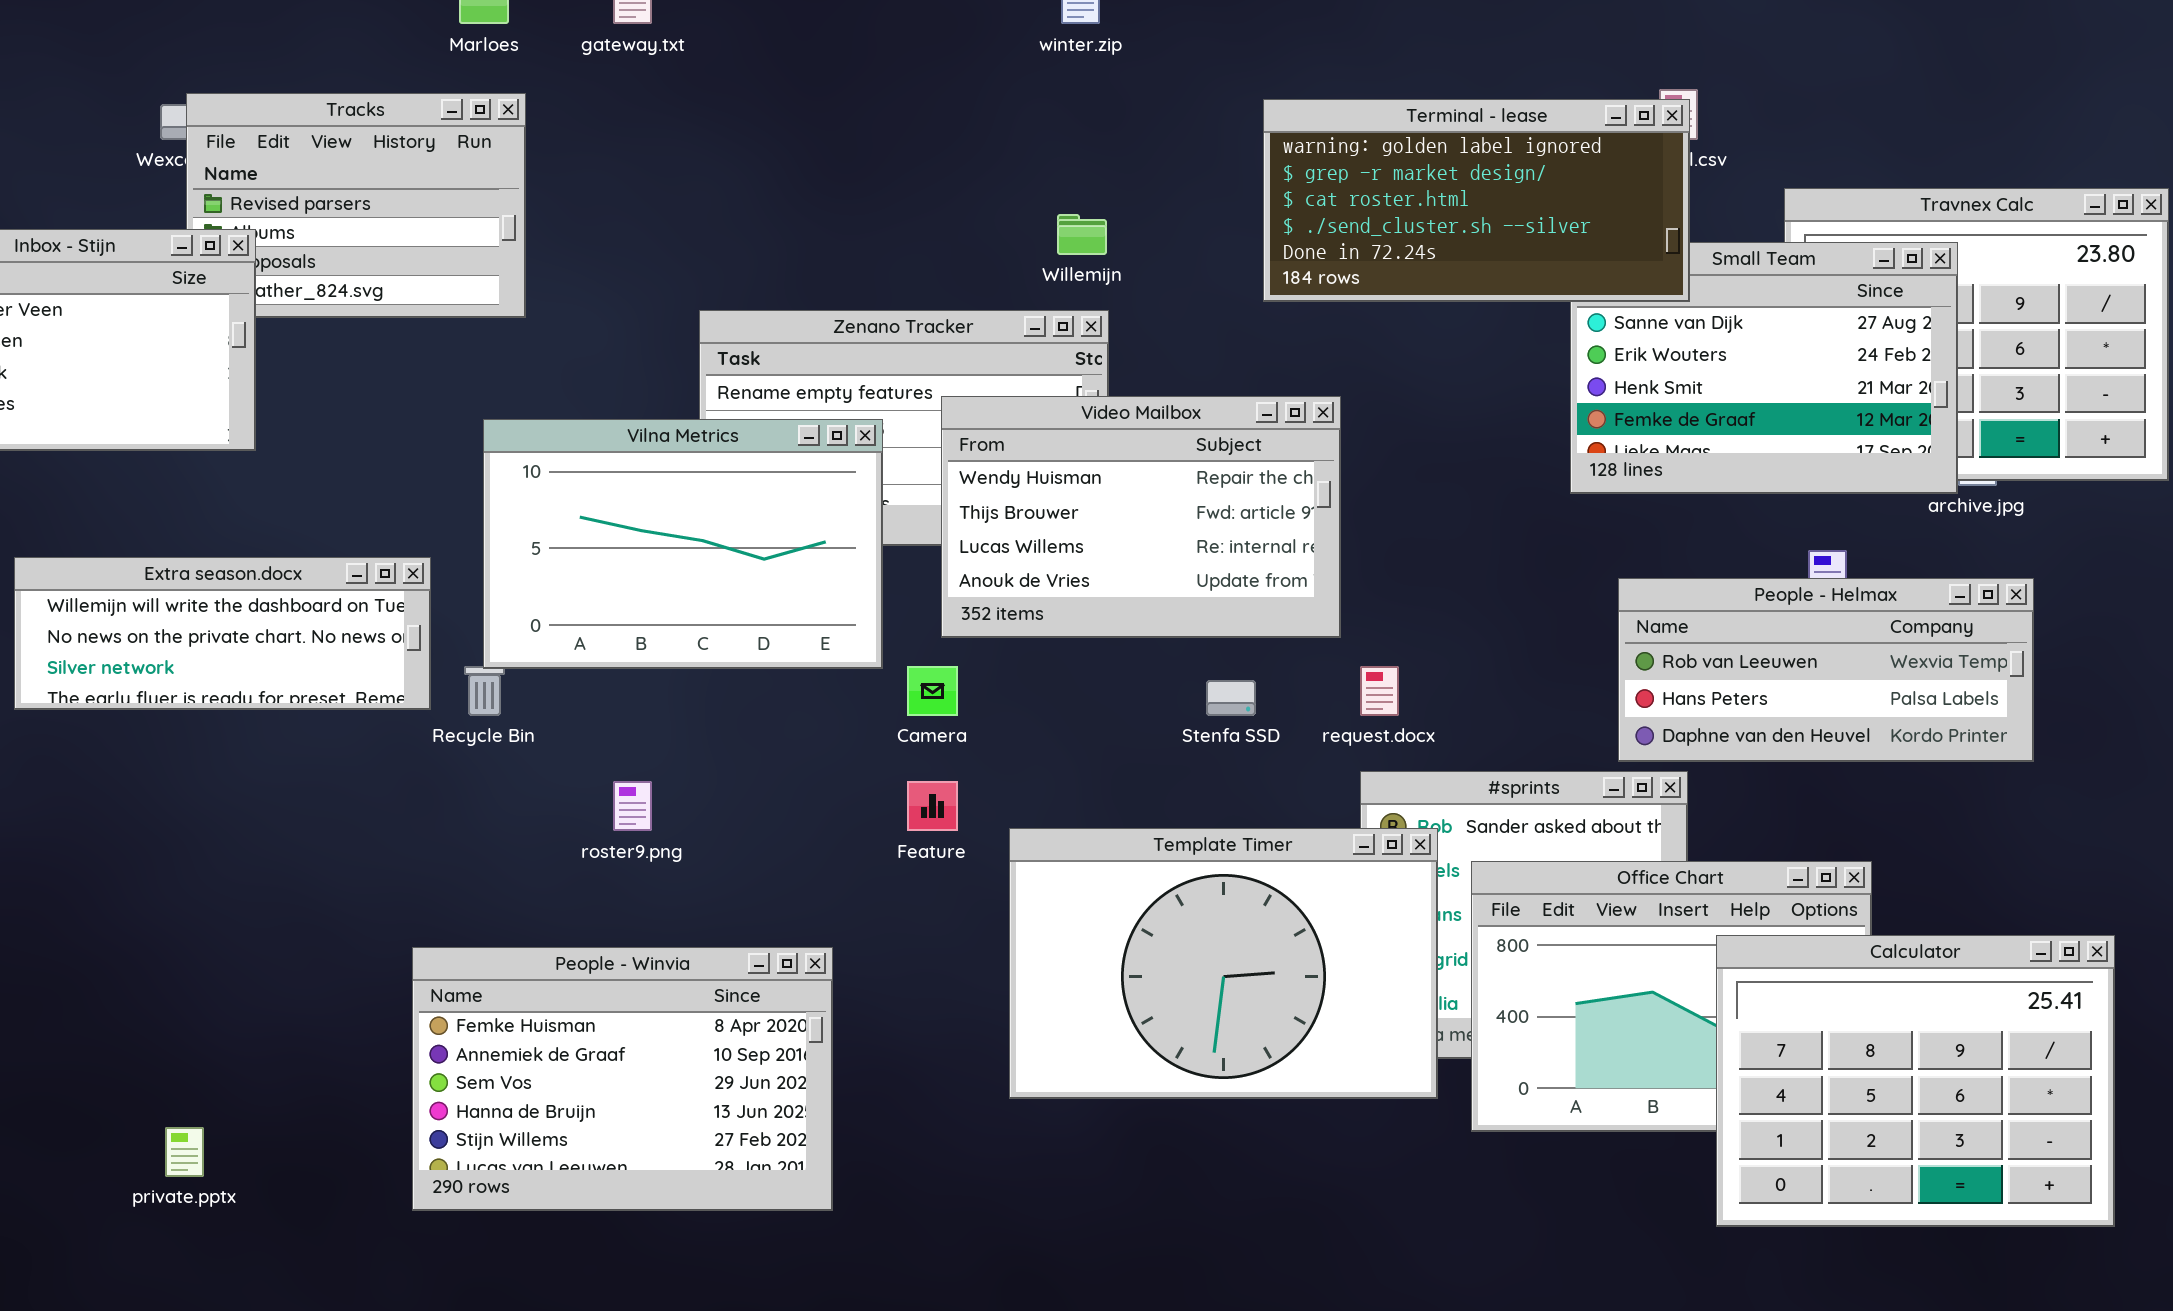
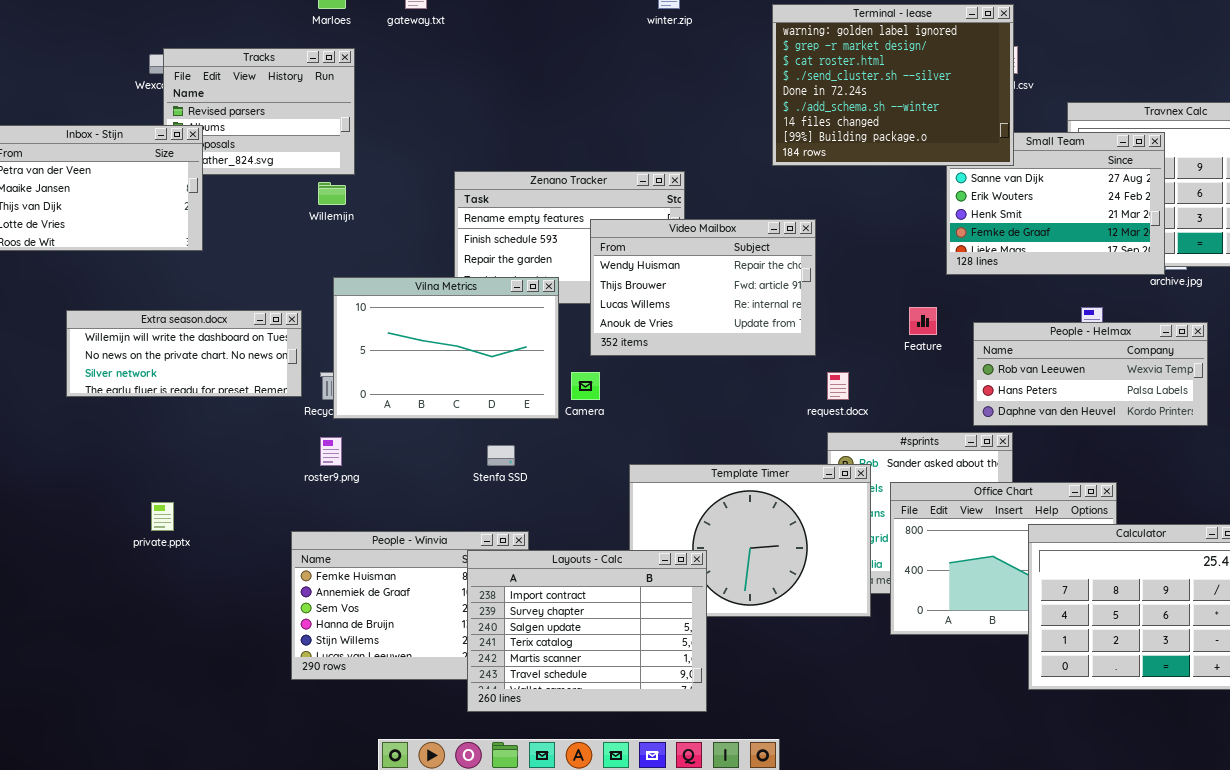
Terminal - lease: [1263,99,1690,302] -> [772,4,1014,166], resized
Willemijn: [1057,214,1107,255] -> [318,182,346,205], moved
Vilna Metrics: [483,419,883,669] -> [333,277,559,419], moved
Stenfa SSD: [1206,680,1256,716] -> [487,445,515,466], moved
roster9.png: [613,781,652,831] -> [320,437,342,466], moved
Feature: [907,781,958,831] -> [909,307,937,335], moved
Layouts - Calc: none -> [467,550,707,712], opened
private.pptx: [165,1127,204,1177] -> [151,502,174,531], moved

